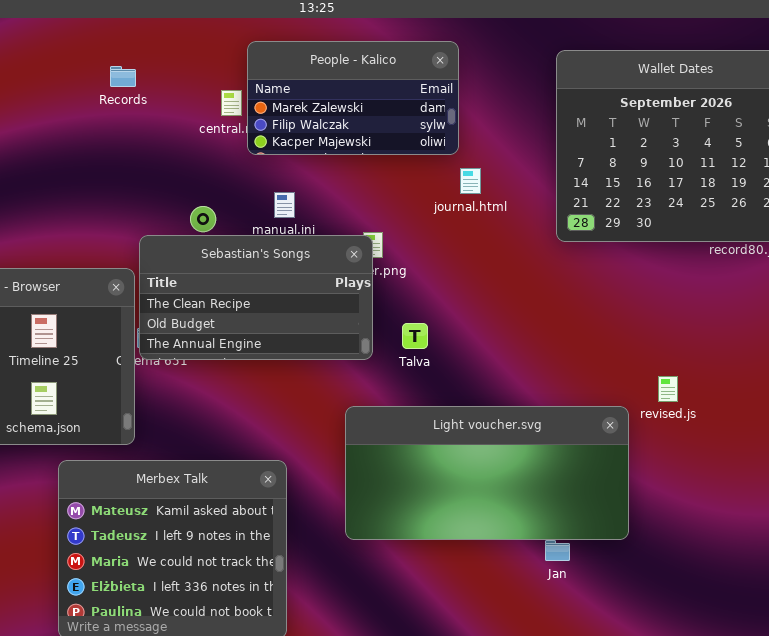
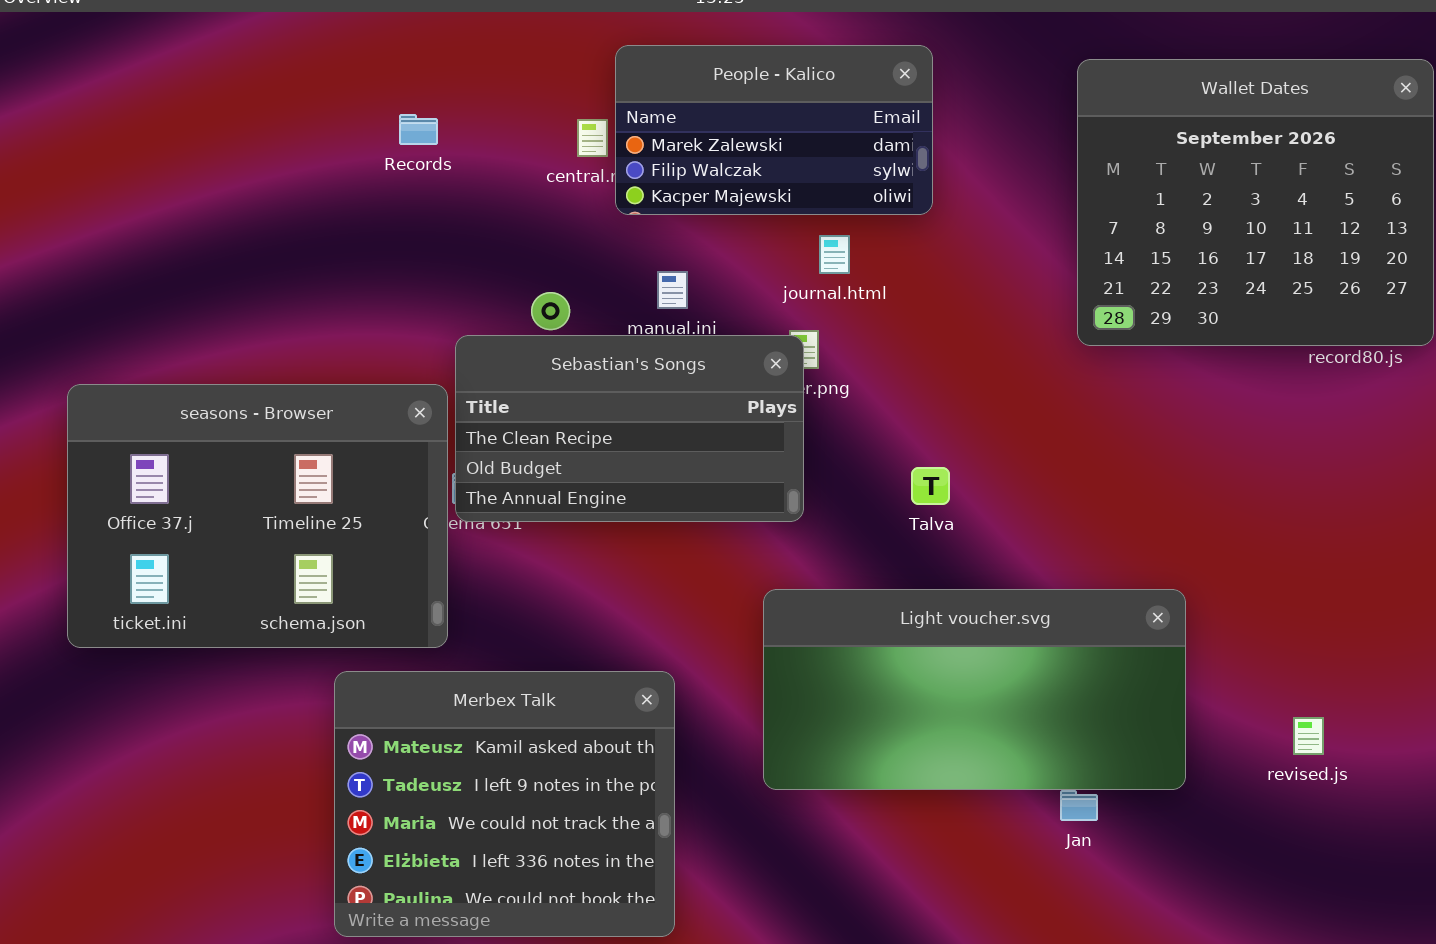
Records: [110,66,136,87] -> [399,114,438,145], moved
journal.html: [460,168,481,194] -> [819,235,850,274], moved
Talva: [402,323,428,349] -> [911,467,950,505], moved
revised.js: [658,376,678,402] -> [1293,717,1324,755], moved

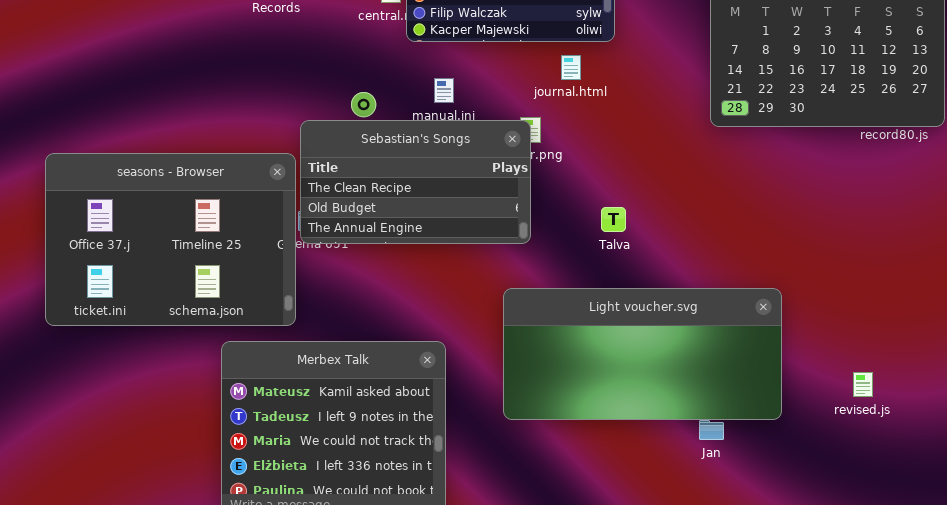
journal.html: [819,235,850,274] -> [561,55,581,80], moved

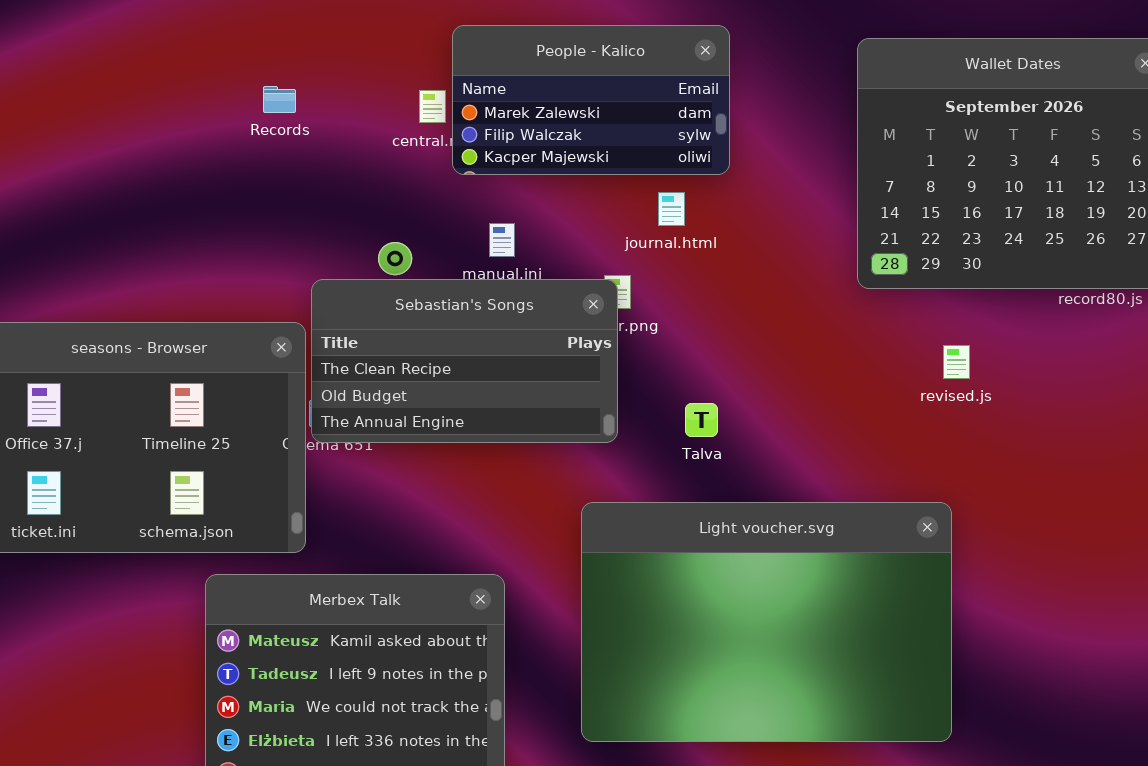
Talva: [601,207,626,232] -> [685,403,718,437], moved
Light voucher.svg: [503,288,782,420] -> [581,502,952,742], resized
revised.js: [853,372,873,397] -> [943,345,970,379], moved

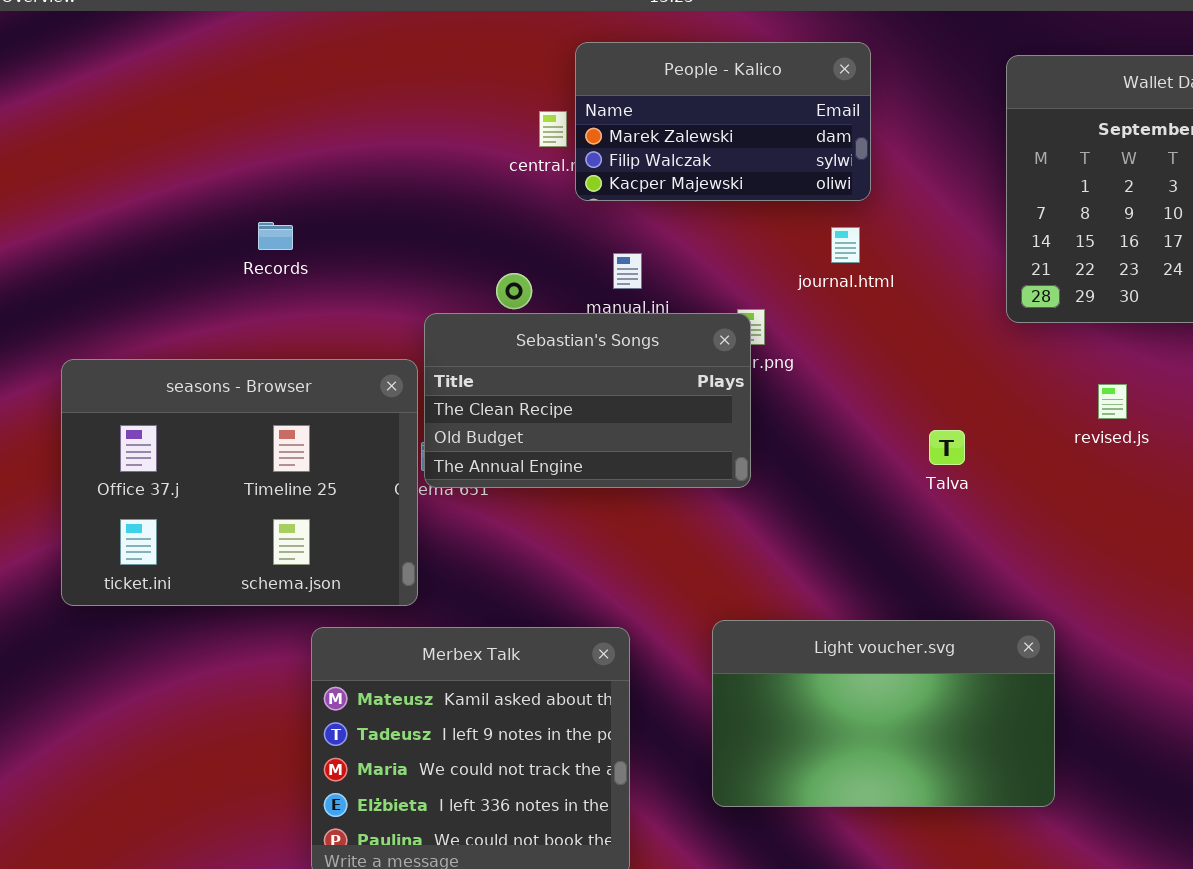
Records: [263,86,296,113] -> [258,222,293,250], moved
journal.html: [658,192,685,226] -> [831,227,860,263], moved
Talva: [685,403,718,437] -> [929,430,965,465], moved
Light voucher.svg: [581,502,952,742] -> [712,620,1055,807], resized

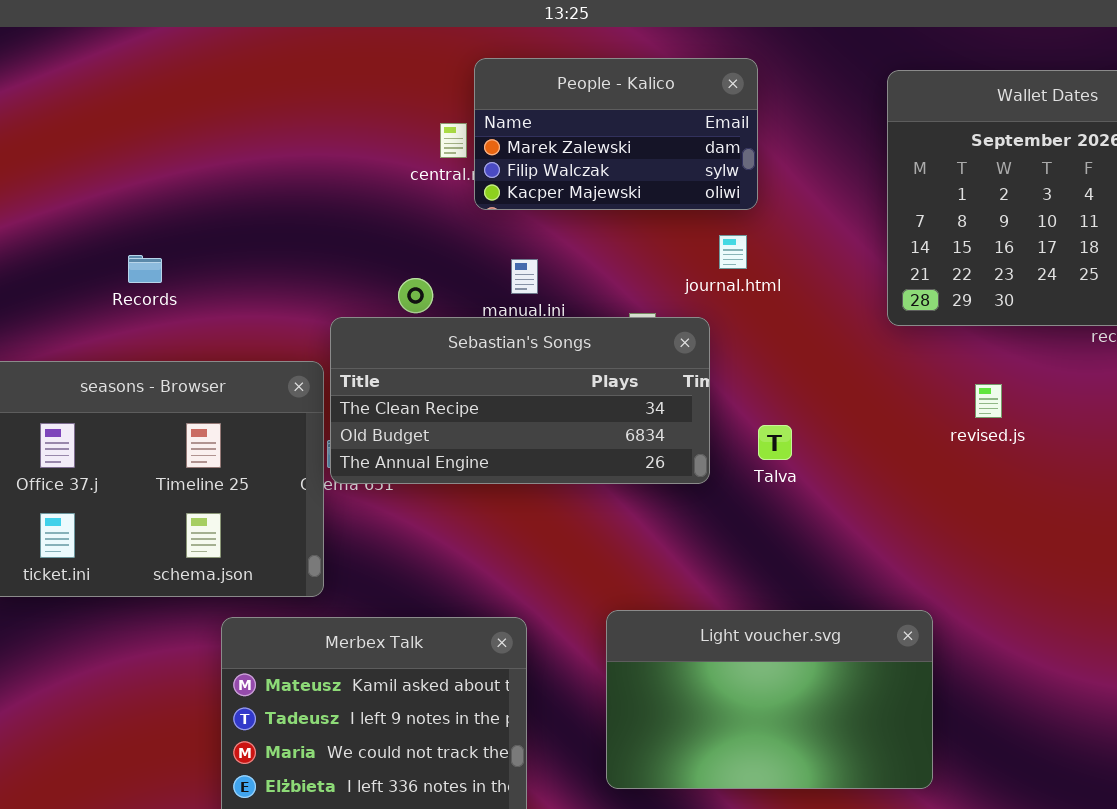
Records: [258,222,293,250] -> [128,255,162,283], moved
Sebastian's Songs: [424,313,751,488] -> [330,317,710,484], resized
Talva: [929,430,965,465] -> [758,425,792,460], moved

